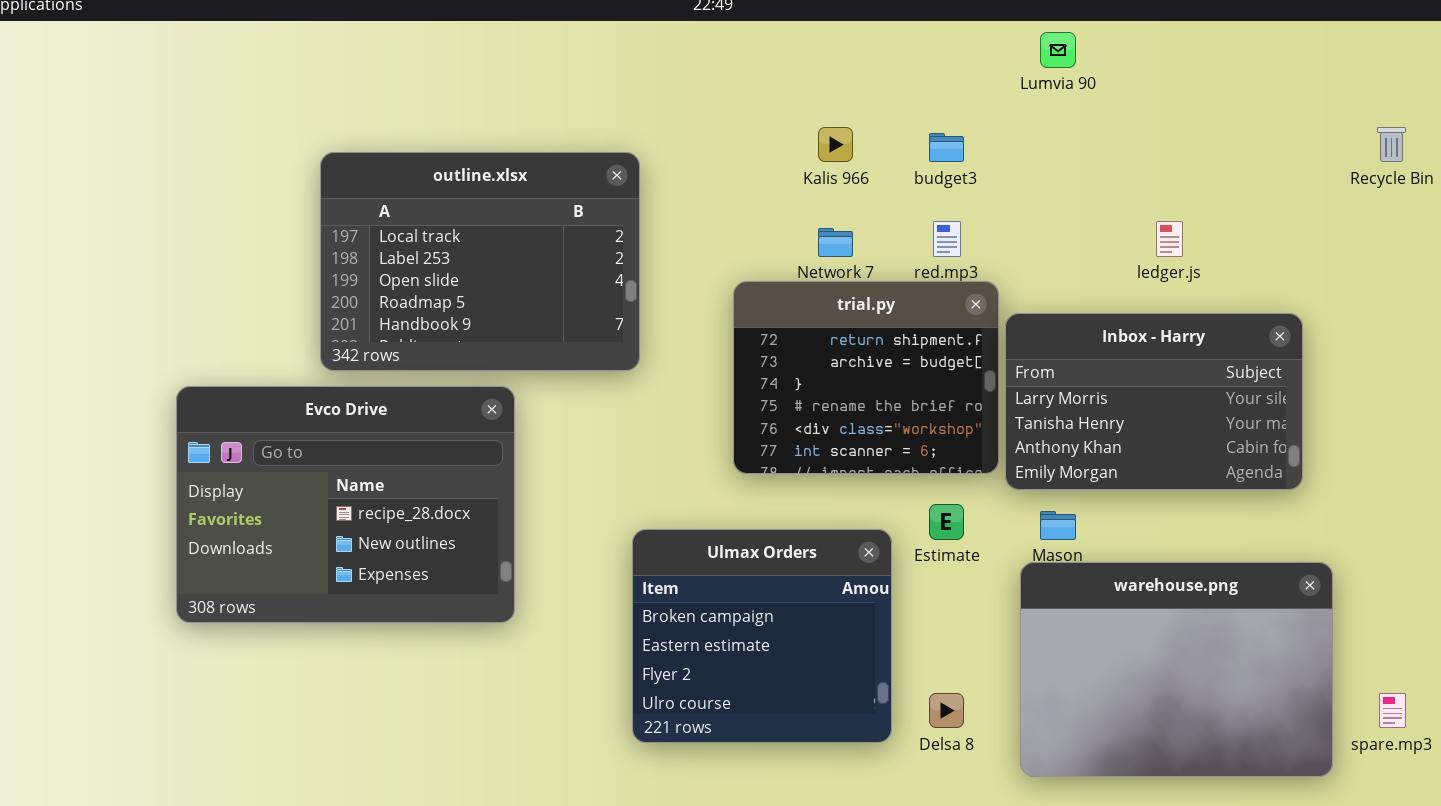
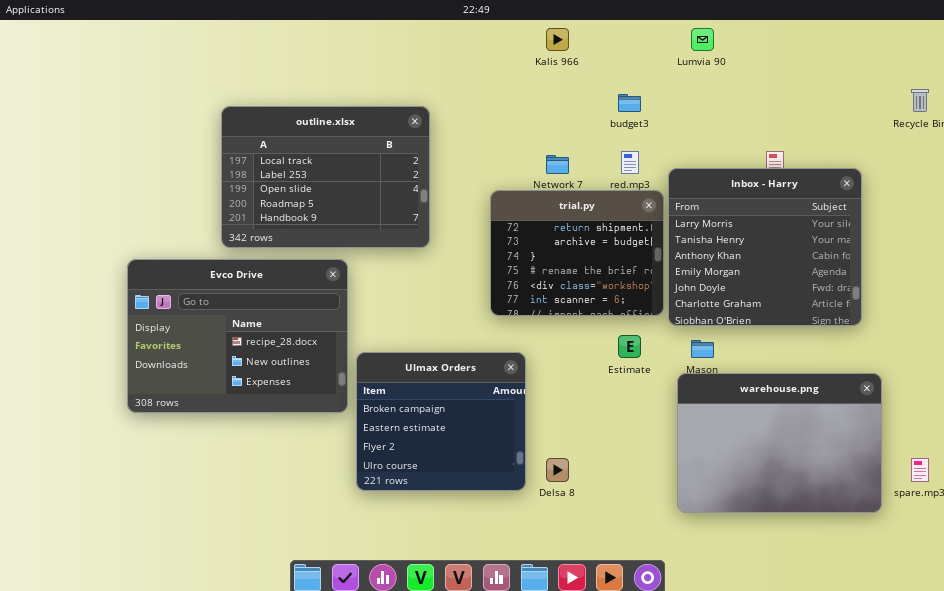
Kalis 966: [818,127,853,162] -> [546,28,569,51], moved
Inbox - Harry: [1005,313,1303,490] -> [668,168,862,326], resized
Ulmax Orders: [632,529,892,743] -> [356,352,526,491], moved
Delsa 8: [929,693,964,728] -> [546,458,569,482], moved

